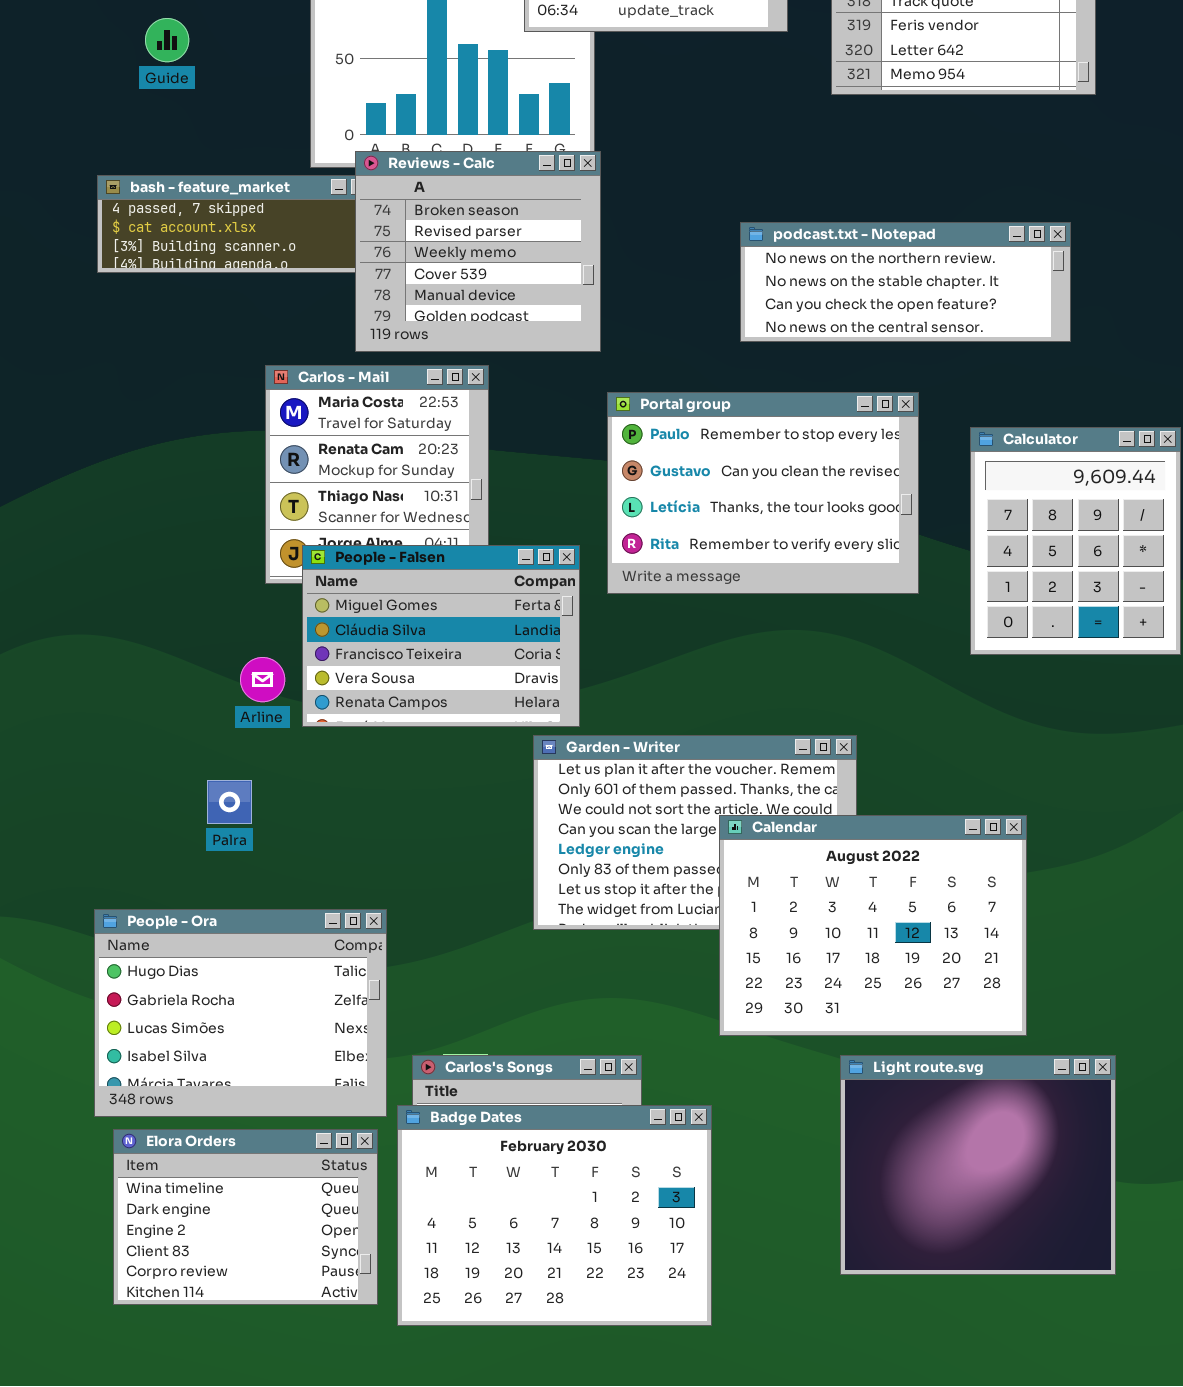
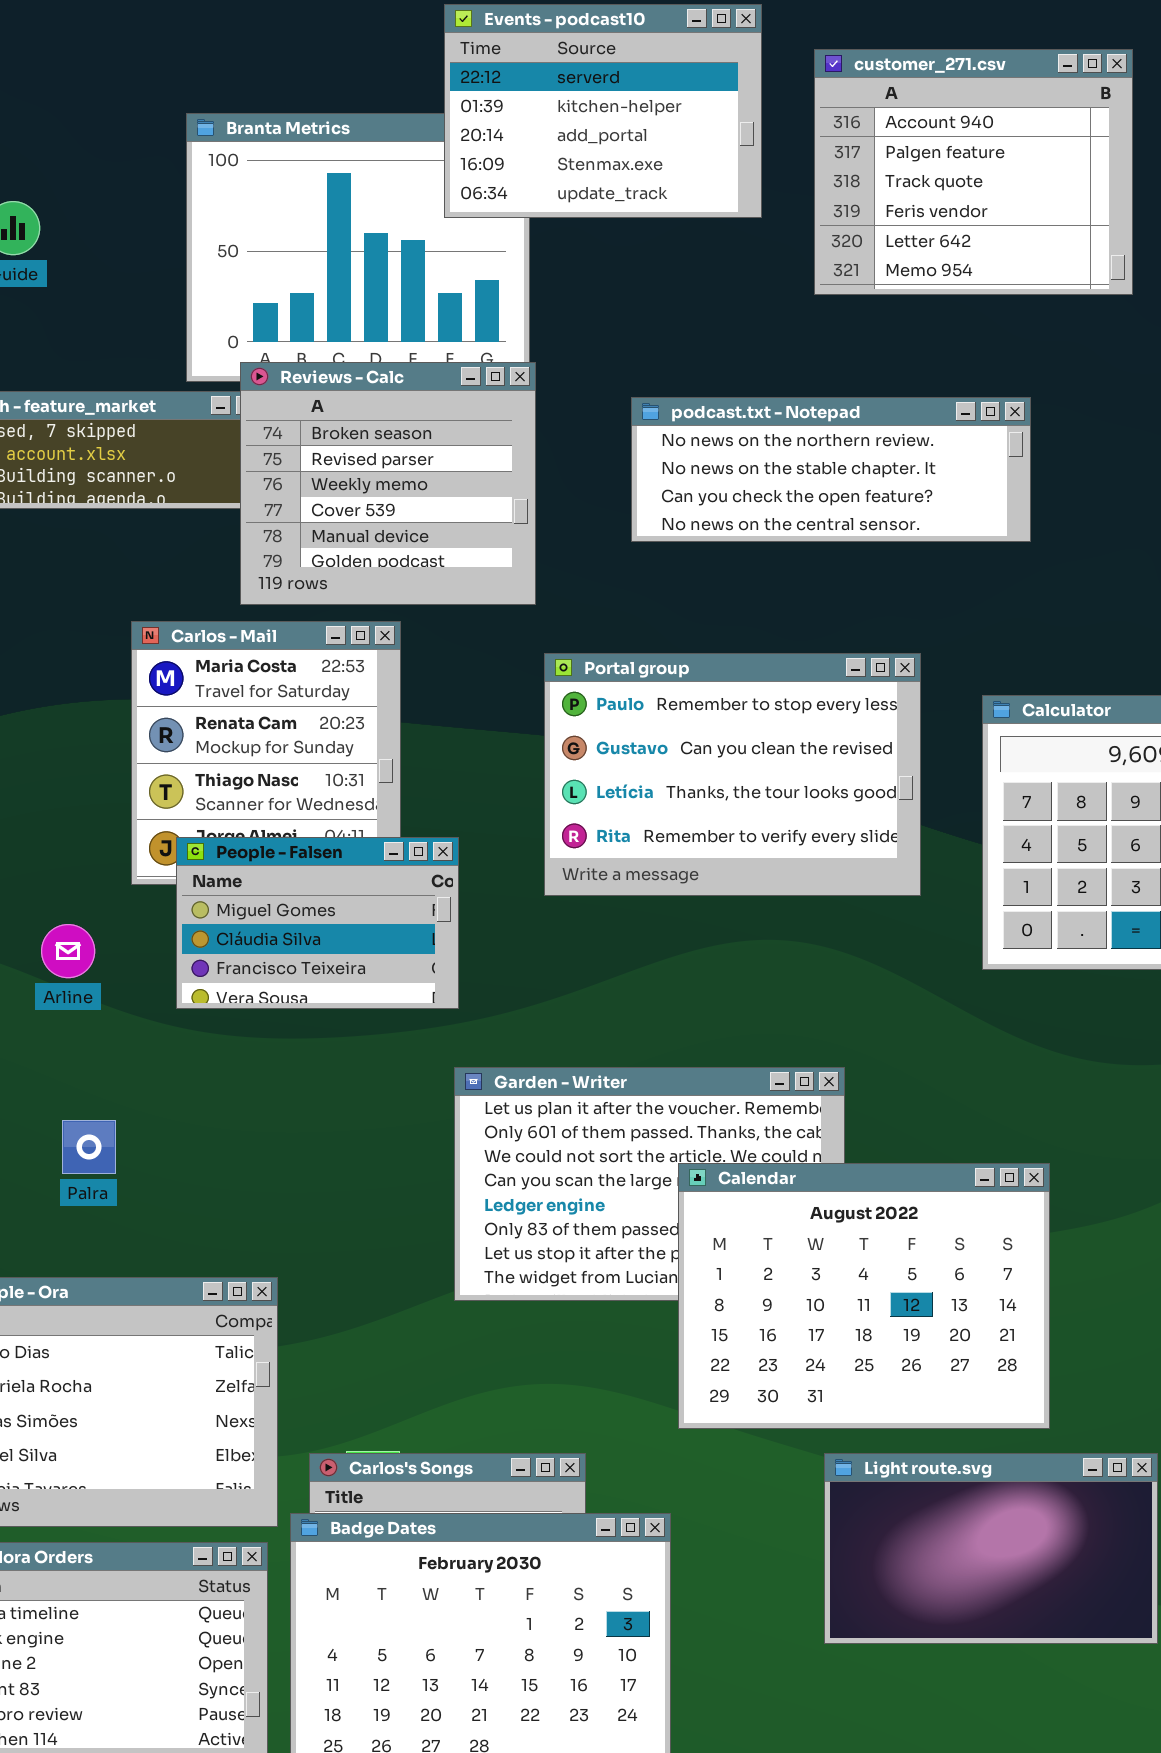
podcast.txt - Notepad: [740,222,1071,342] -> [631,397,1031,542], moved
People - Falsen: [302,545,580,727] -> [176,837,459,1009], resized
Arline: [240,657,285,702] -> [41,924,95,978], moved
Light route.svg: [840,1055,1116,1275] -> [824,1453,1158,1644], resized

